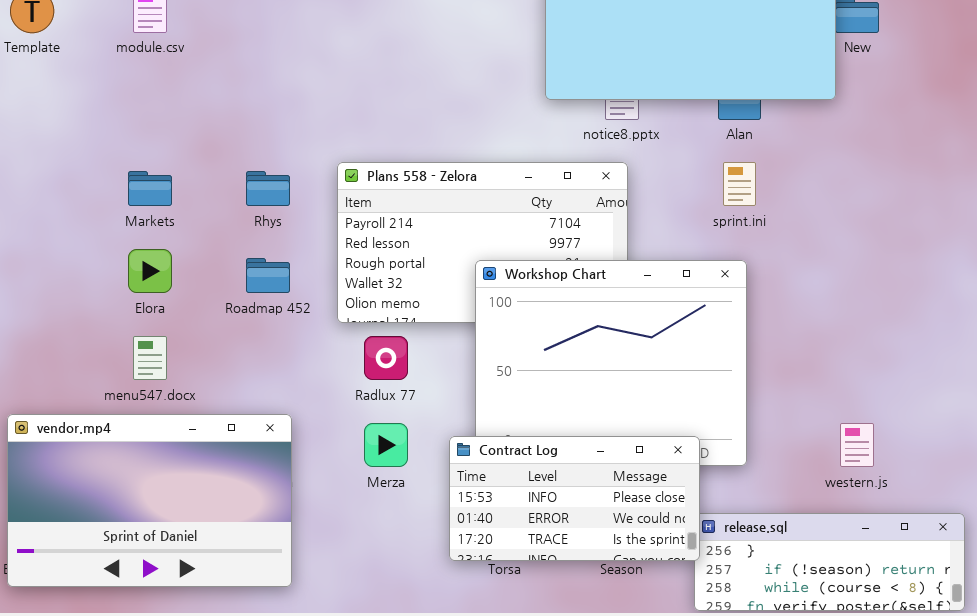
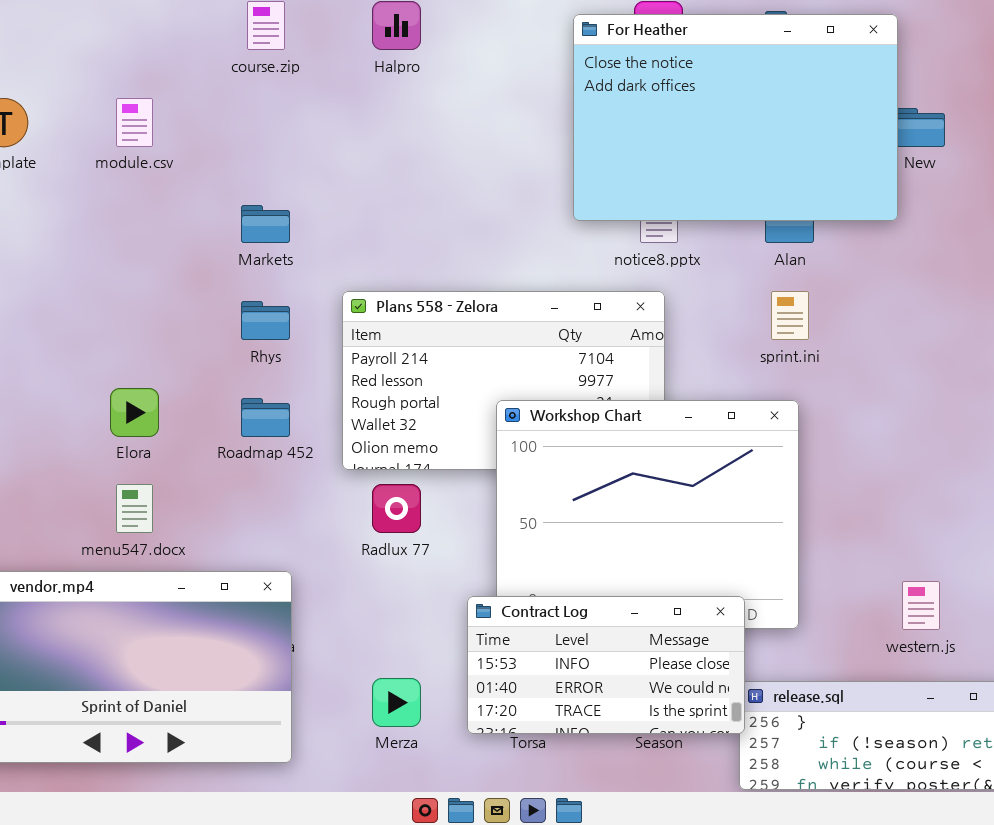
Markets: [128,171,172,206] -> [241,205,290,243], moved
Merza: [364,423,408,467] -> [372,678,421,727], moved

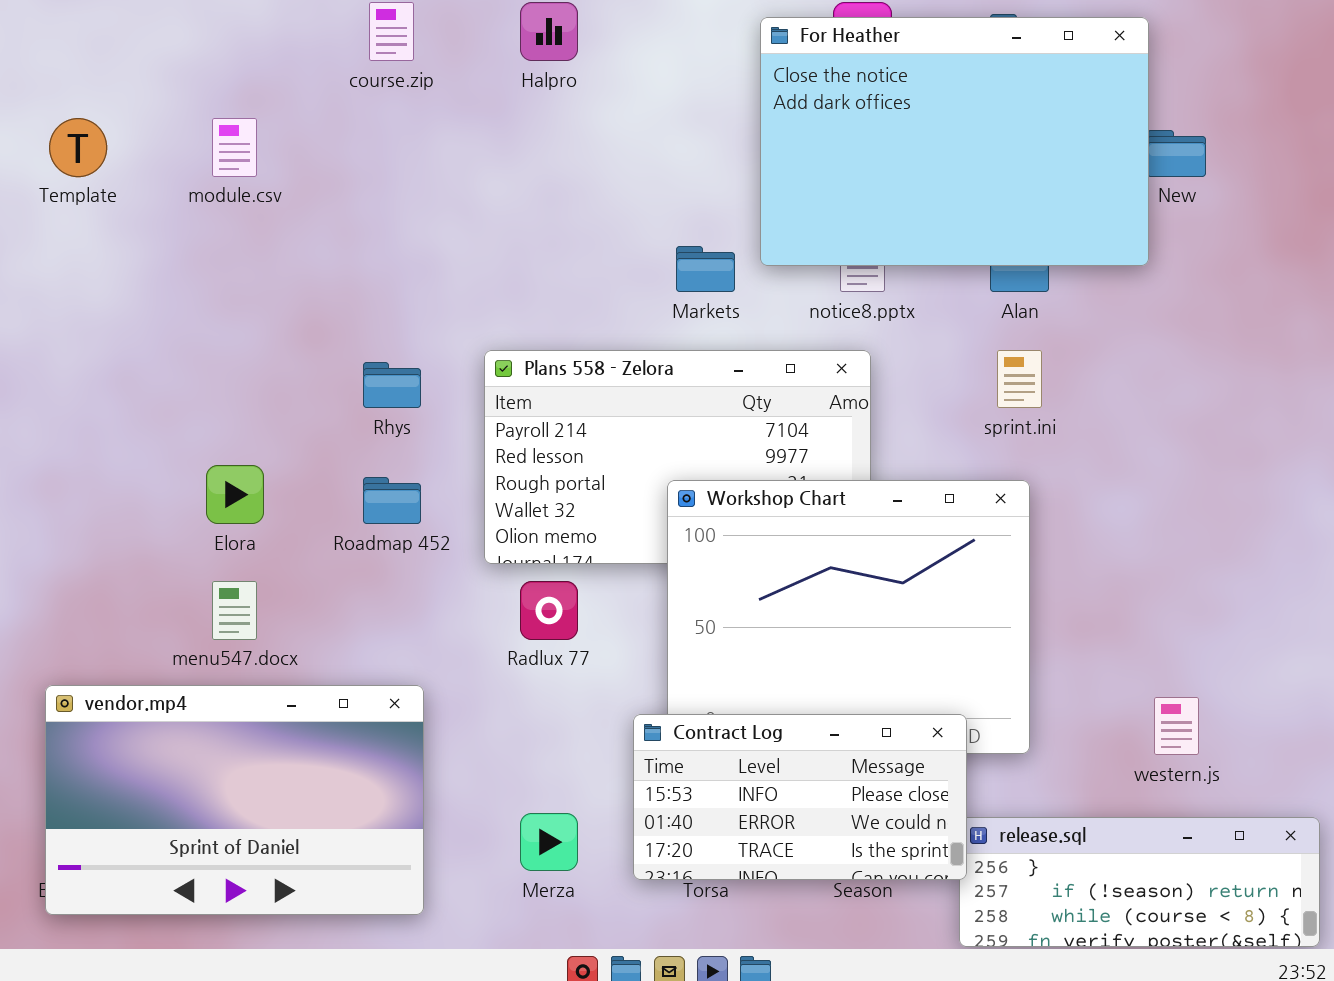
Markets: [241,205,290,243] -> [676,246,735,292], moved

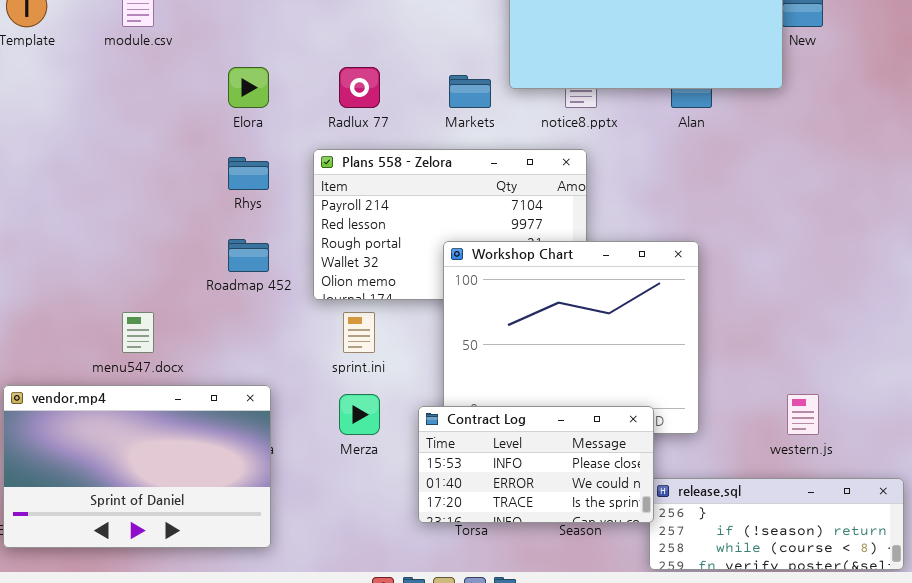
sprint.ini: [997,350,1042,408] -> [343,312,375,353], moved
Elora: [206,465,264,524] -> [228,67,269,108], moved
Radlux 77: [520,581,578,640] -> [339,67,380,108], moved
Merza: [520,813,578,871] -> [339,394,380,435], moved

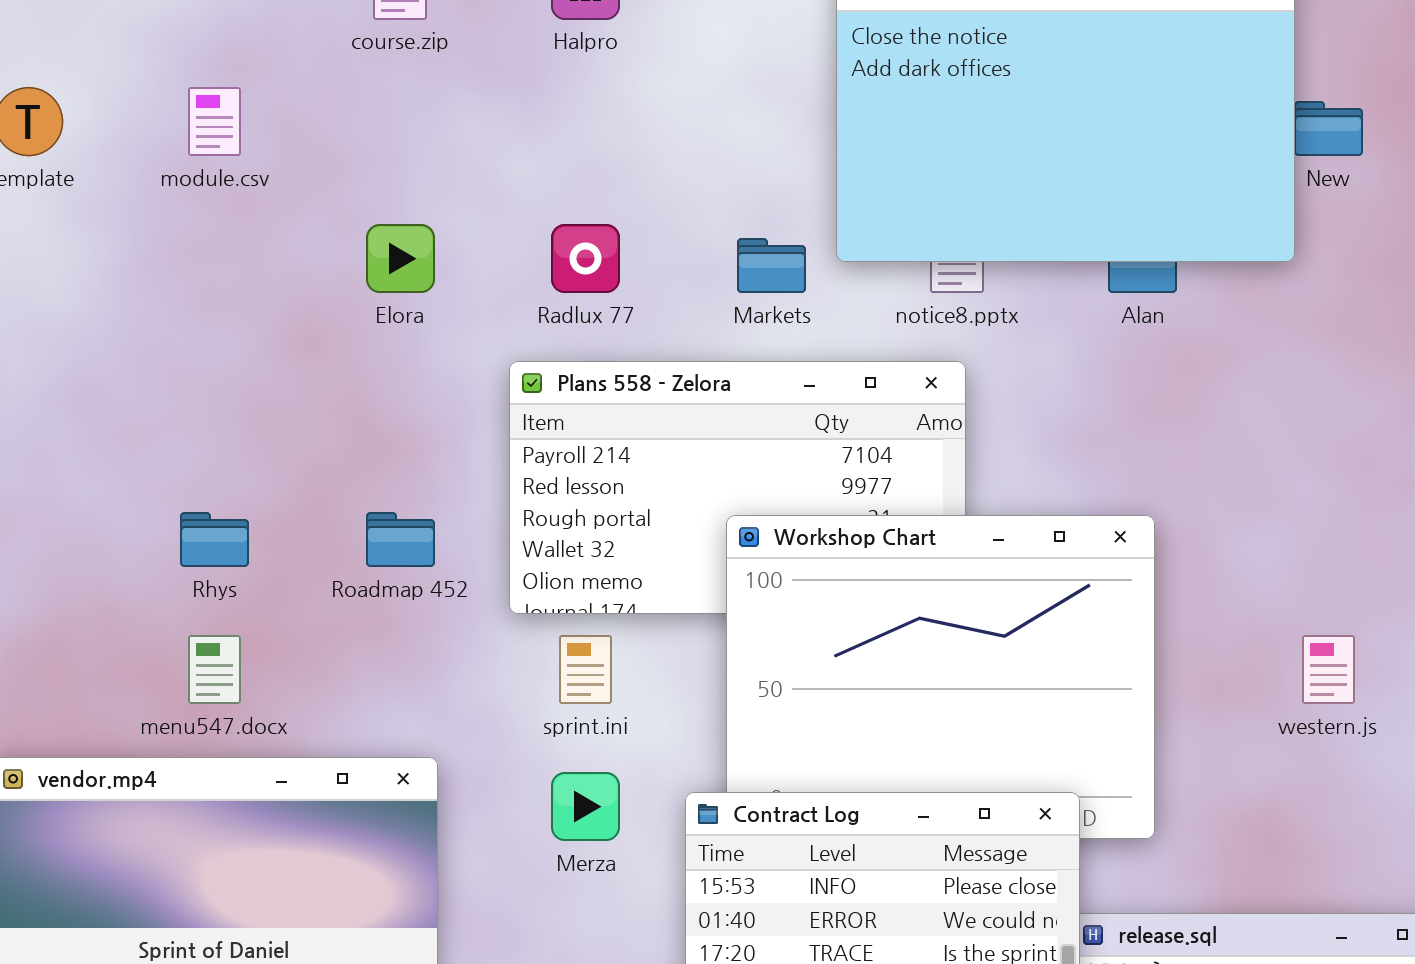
Rhys: [228,157,269,190] -> [180,512,249,567], moved
western.js: [787,394,819,435] -> [1302,635,1355,704], moved

